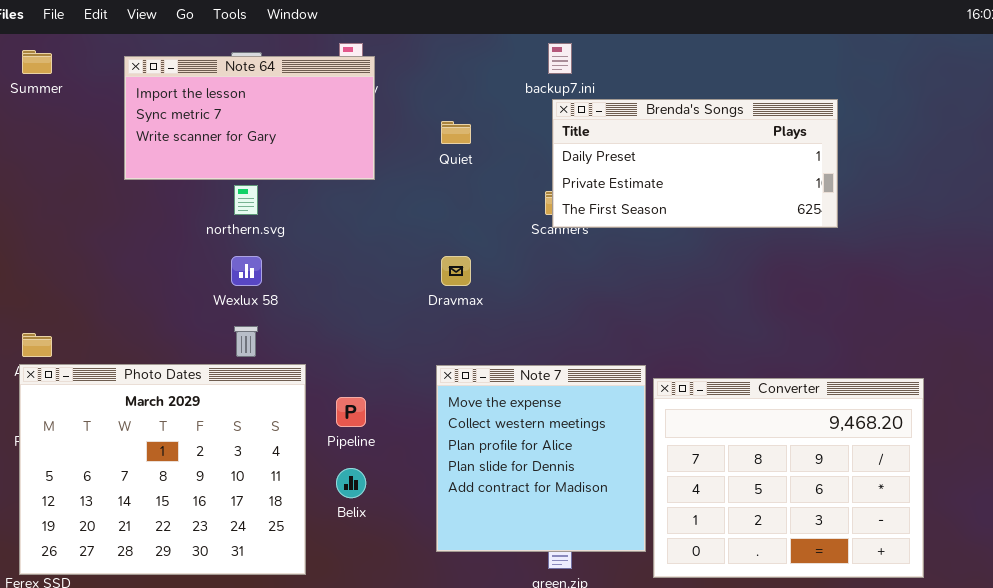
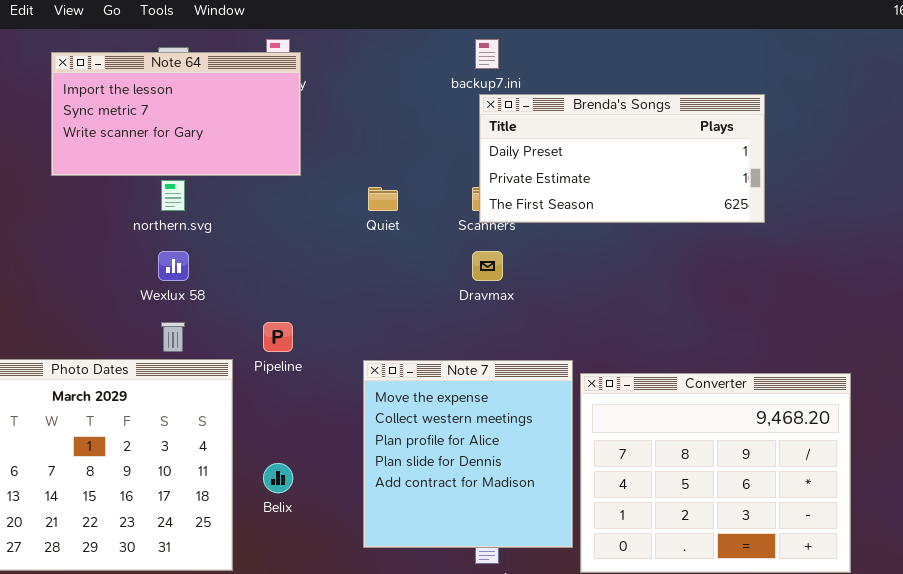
Quiet: [441,121,471,144] -> [368,187,398,211], moved
Dravmax: [441,256,471,286] -> [472,251,503,281], moved
Pipeline: [336,397,366,427] -> [263,322,293,352], moved

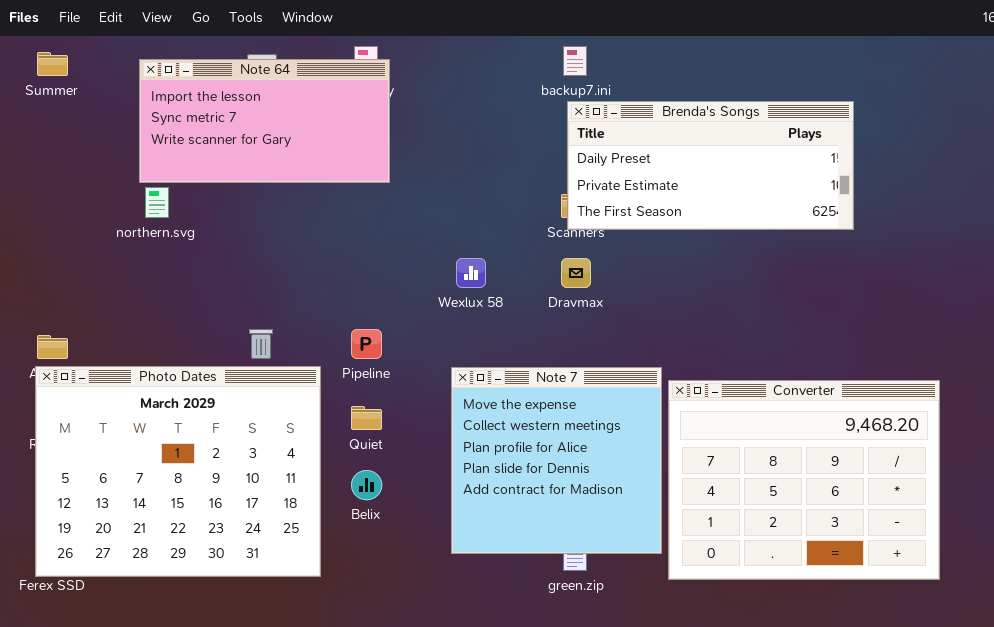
northern.svg: [161,180,185,211] -> [145,187,169,218], moved
Quiet: [368,187,398,211] -> [351,406,382,430], moved
Wexlux 58: [158,251,189,281] -> [456,258,486,288], moved

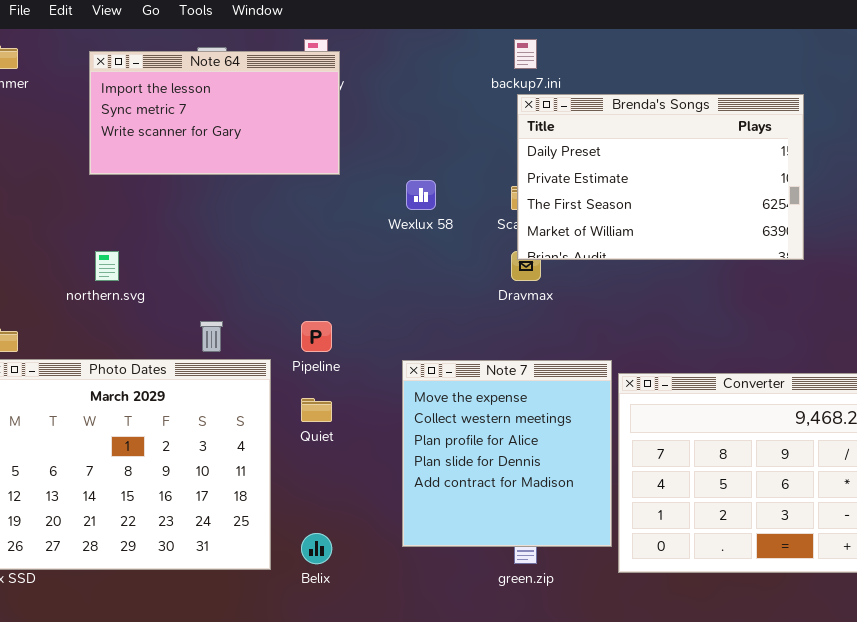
Brenda's Songs: [567,101,854,230] -> [517,94,804,260], resized
northern.svg: [145,187,169,218] -> [95,251,119,281], moved
Wexlux 58: [456,258,486,288] -> [406,180,436,210], moved
Belix: [351,470,382,500] -> [301,533,332,564], moved

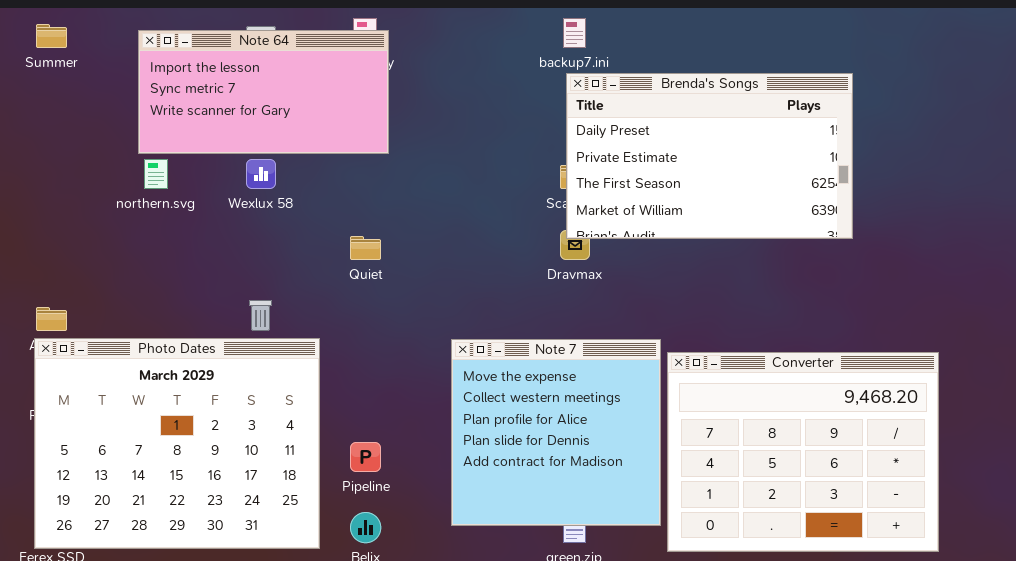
Wexlux 58: [406,180,436,210] -> [246,159,276,189], moved
northern.svg: [95,251,119,281] -> [144,159,168,189], moved
Pipeline: [301,321,332,352] -> [350,442,381,472], moved
Quiet: [301,398,332,422] -> [350,236,381,260], moved

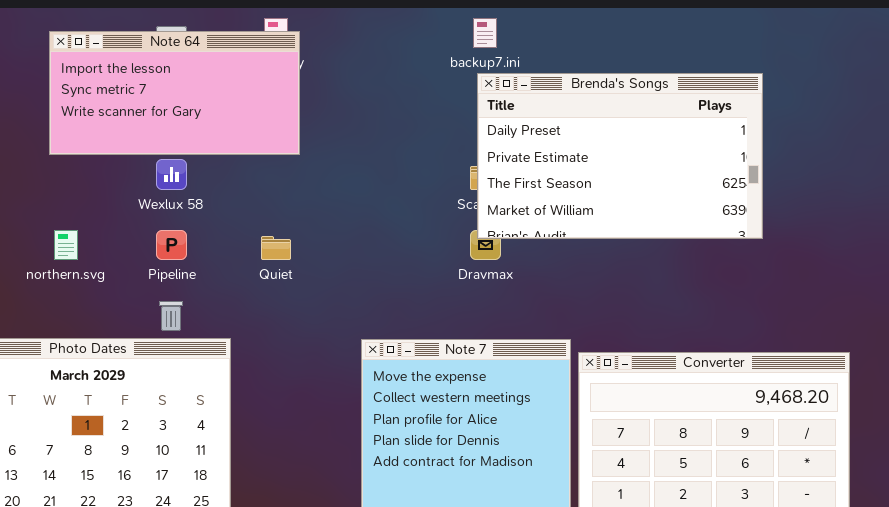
northern.svg: [144,159,168,189] -> [54,230,78,260], moved
Pipeline: [350,442,381,472] -> [156,230,187,260], moved

